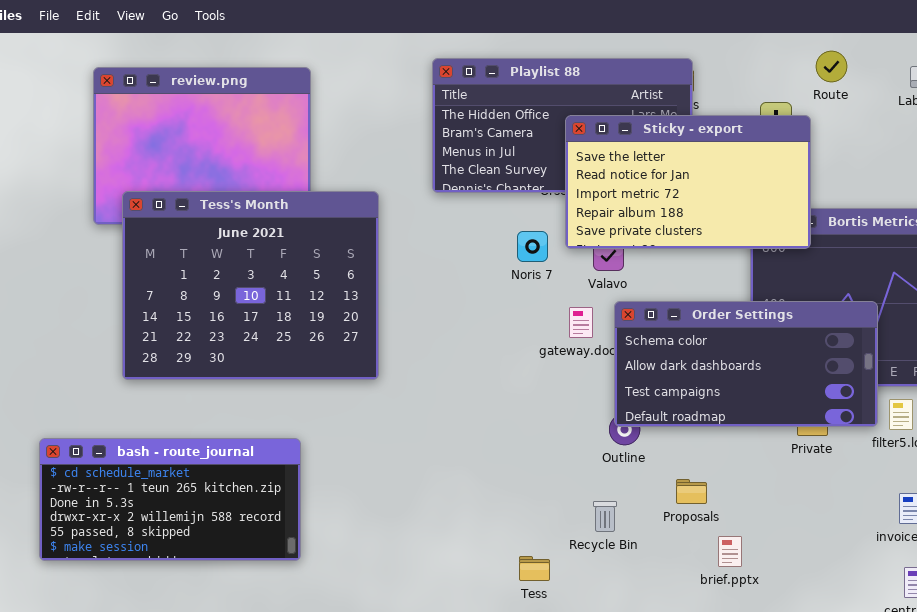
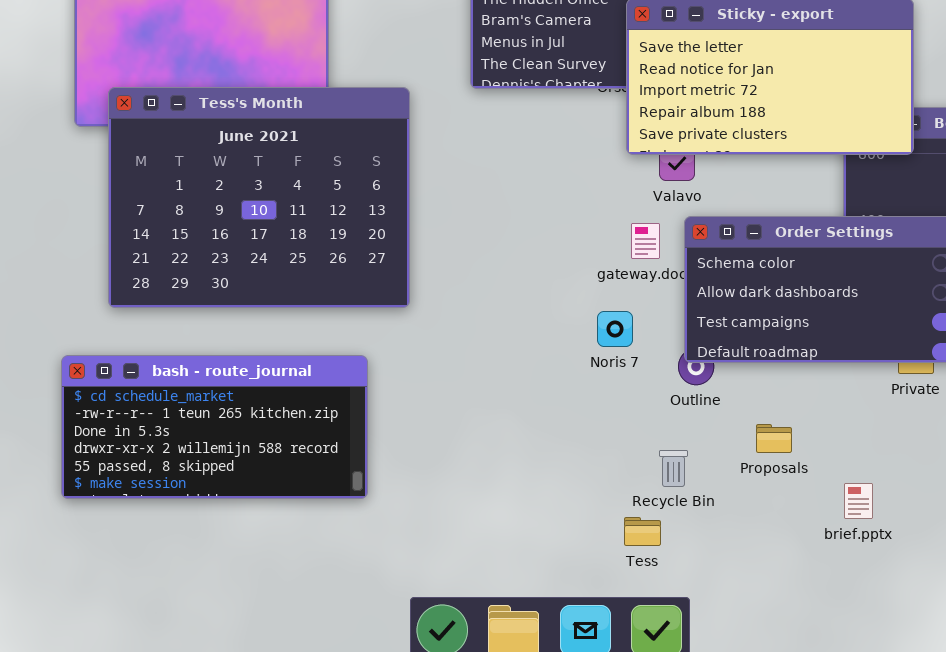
Noris 7: [517,231,548,262] -> [597,311,633,347], moved
bash - route_journal: [39,438,301,561] -> [61,355,368,499], moved
brief.pptx: [718,536,742,567] -> [844,483,873,519], moved
Tess: [519,556,550,581] -> [624,517,661,546], moved

